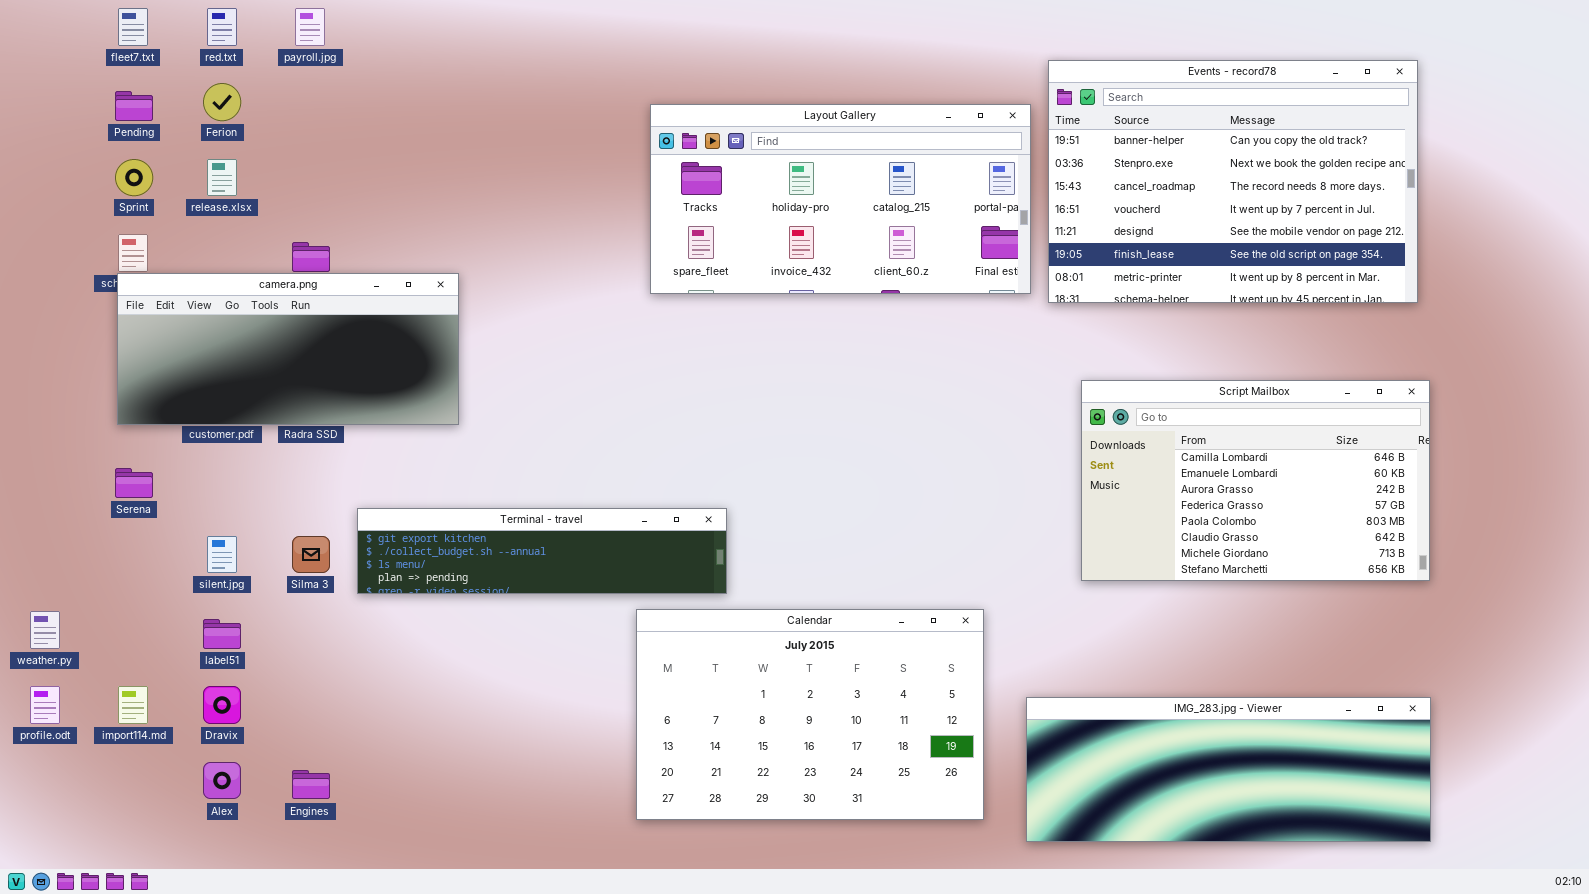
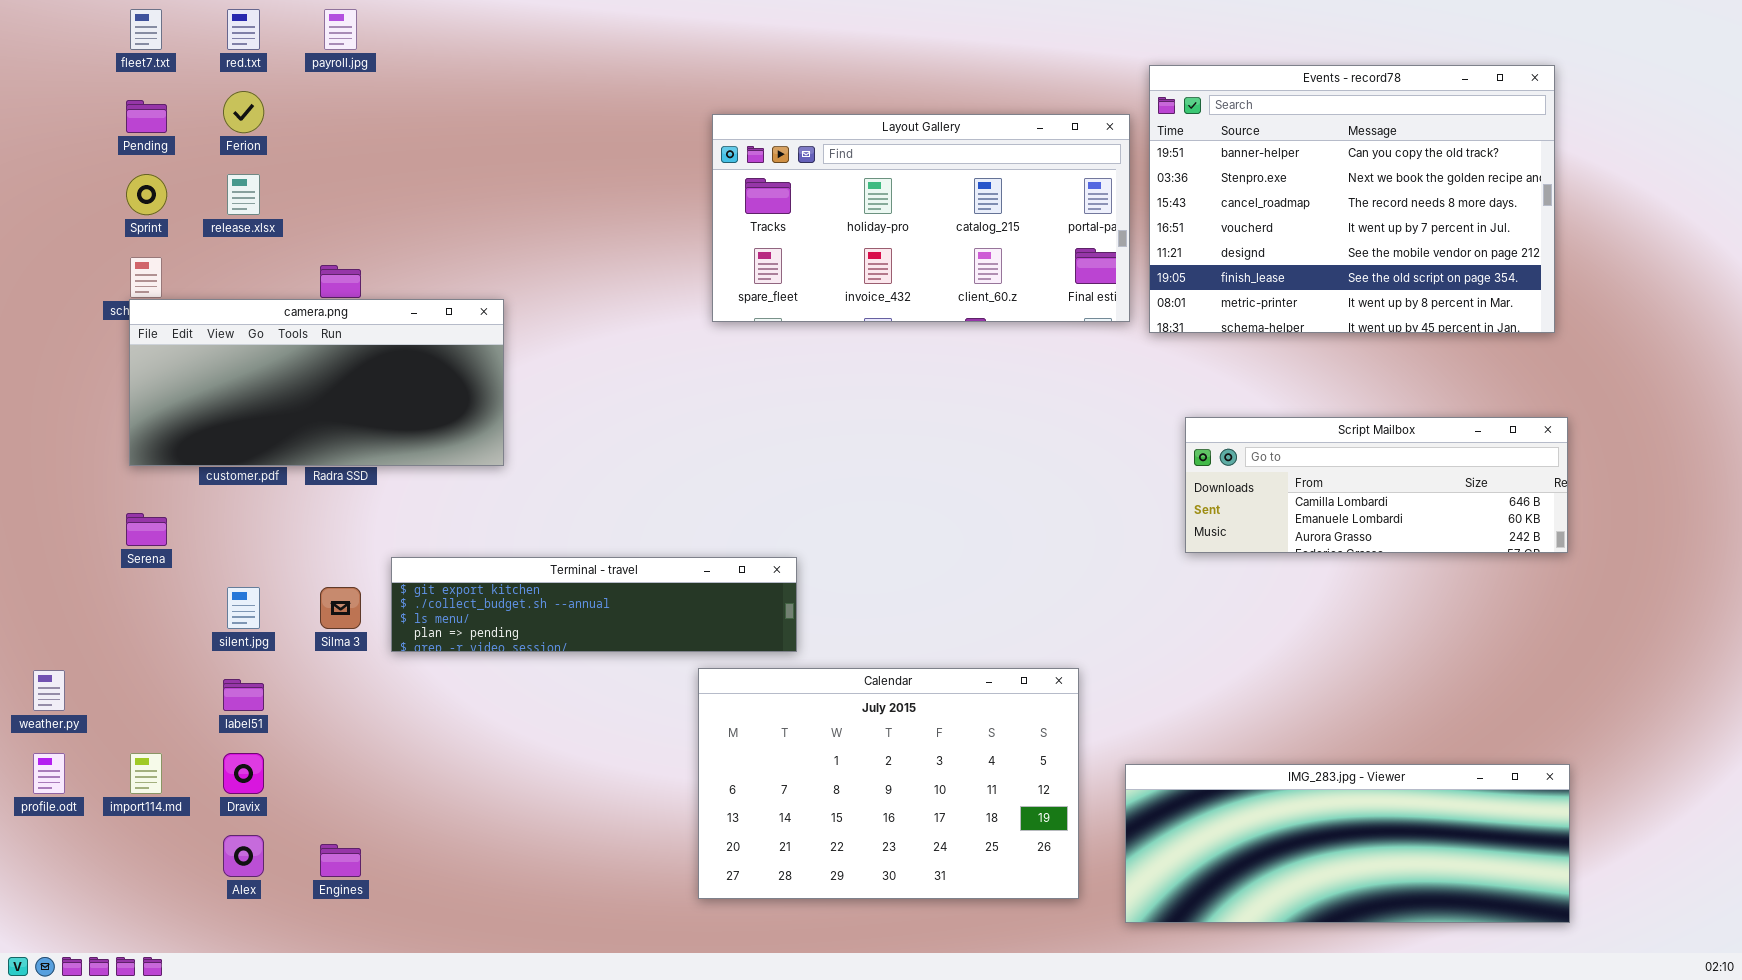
Script Mailbox: [1081,380,1430,581] -> [1185,417,1568,553], resized

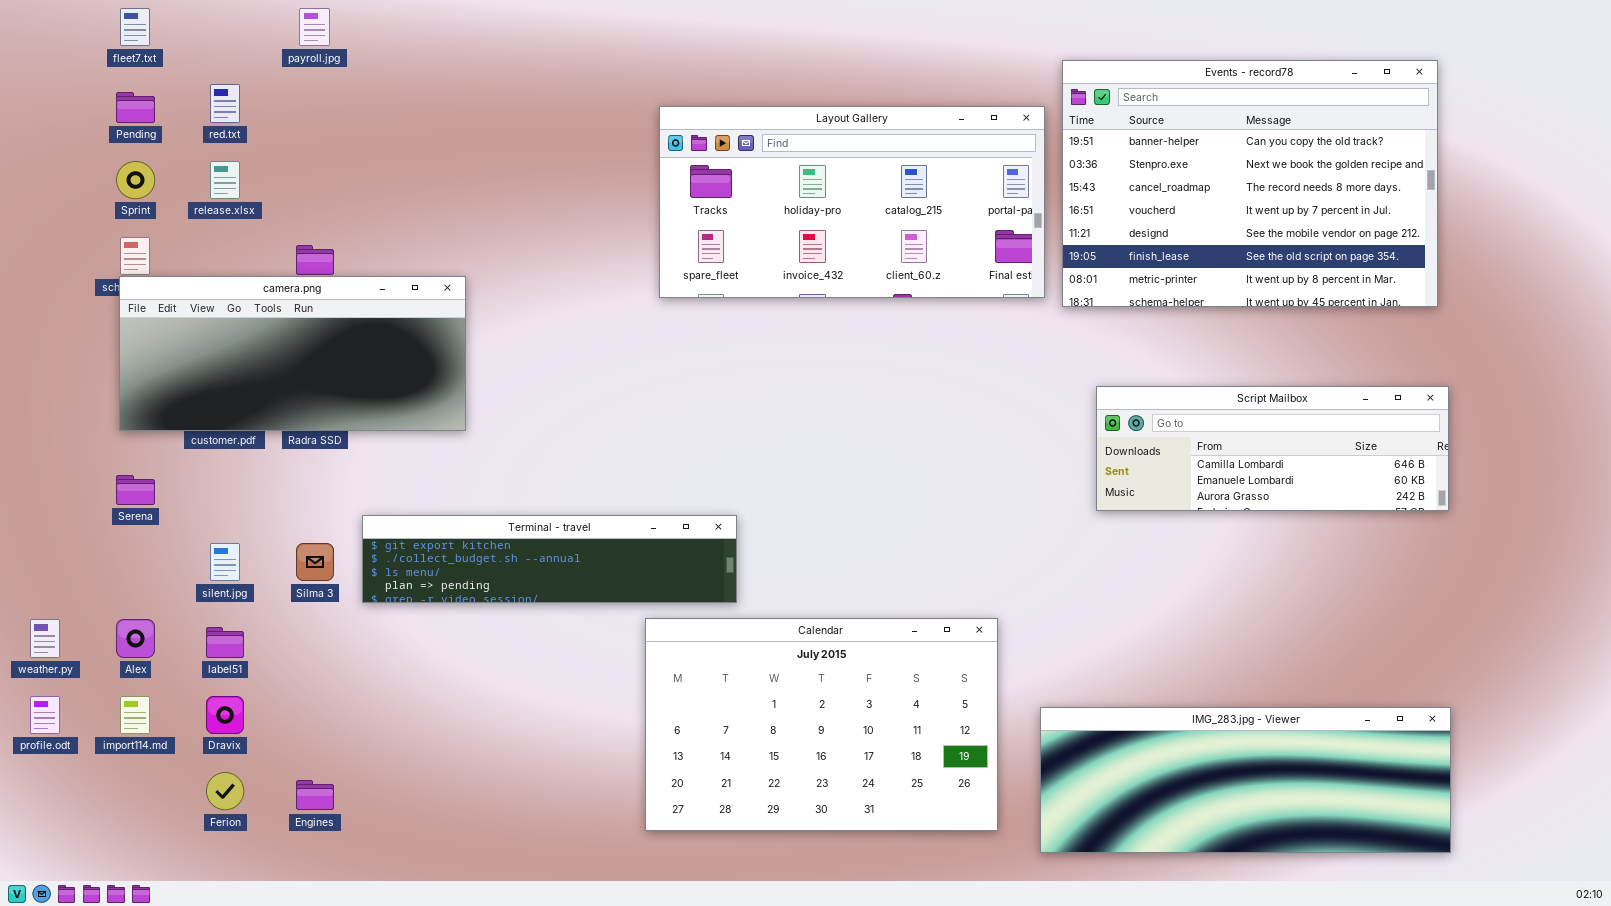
red.txt: [227,9,260,50] -> [210,84,240,123], moved
Ferion: [223,91,264,133] -> [206,772,244,810], moved
Alex: [223,835,264,877] -> [116,619,155,658], moved

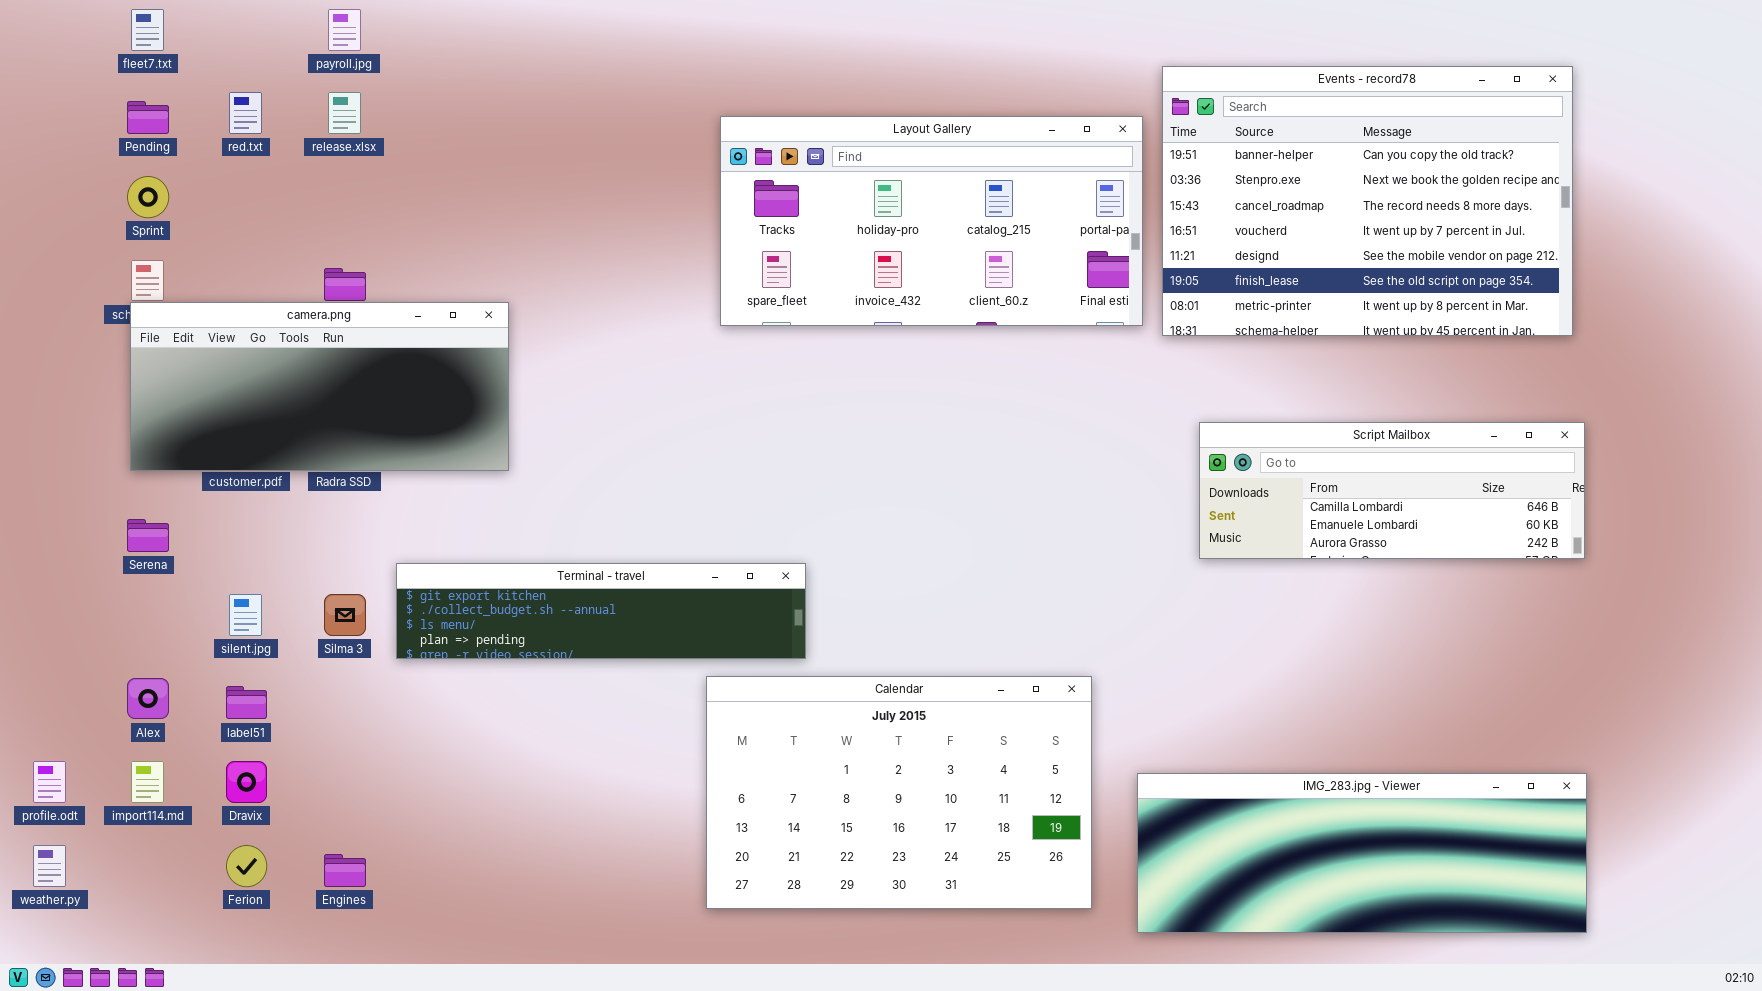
release.xlsx: [210,161,240,199] -> [328,92,361,134], moved
weather.py: [30,619,60,658] -> [33,845,66,887], moved

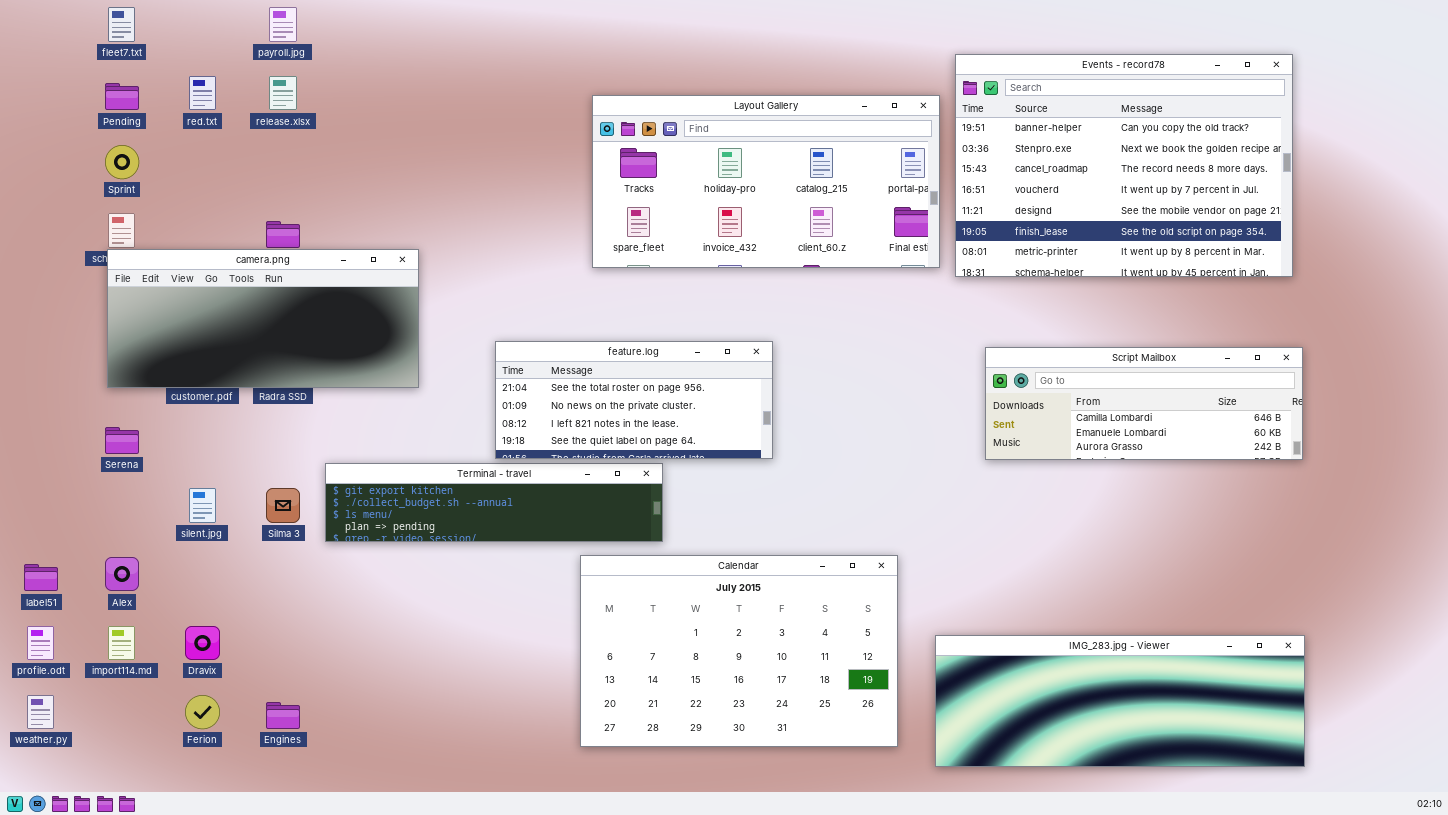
feature.log: none -> [495,341,773,459], opened
label51: [226,686,267,719] -> [24,564,58,591], moved

